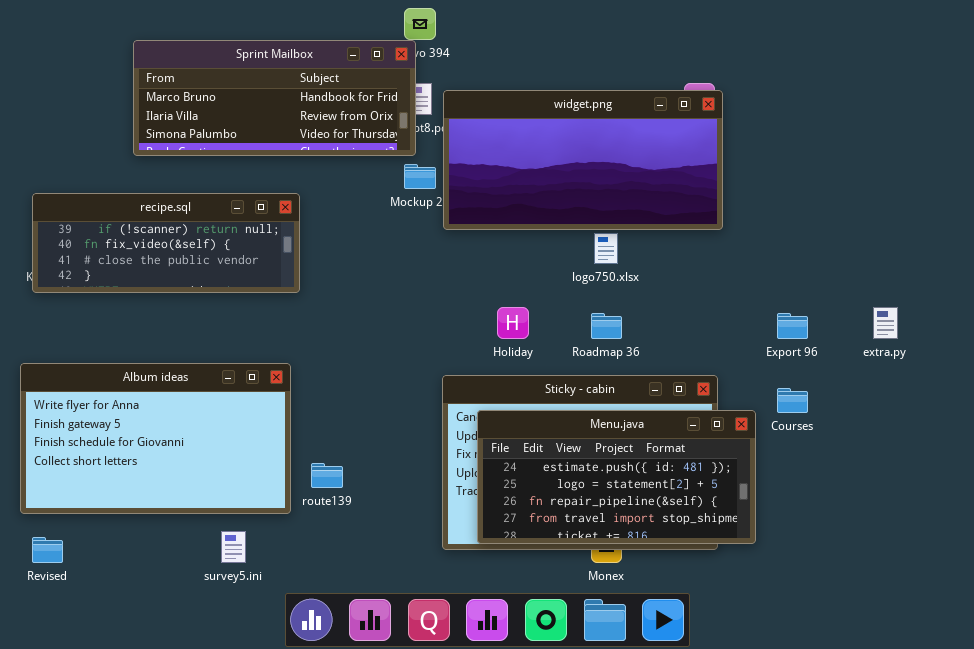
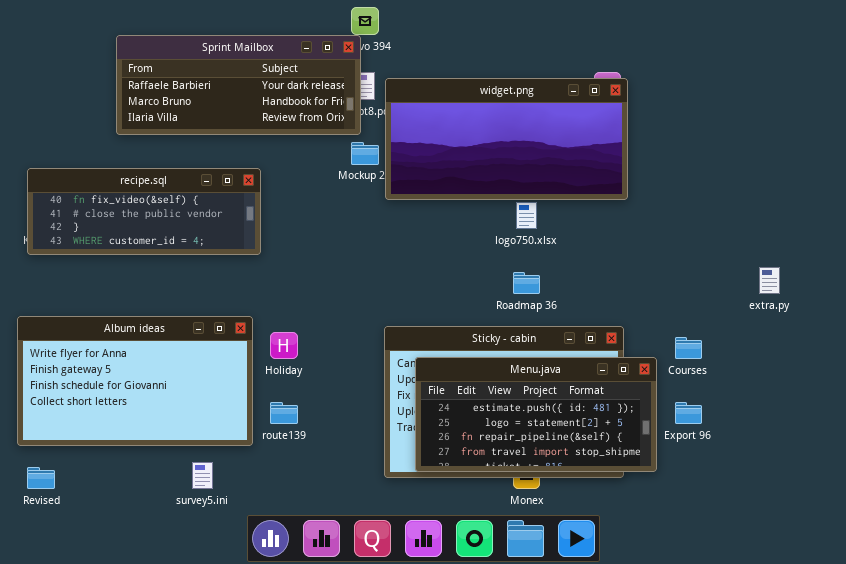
Sprint Mailbox: [133,40,416,156] -> [116,35,361,135], scrolled up 1 row
recipe.sql: [32,193,300,293] -> [27,168,261,255], scrolled down 1 row
Holiday: [497,307,529,339] -> [270,332,298,359], moved
Export 96: [777,313,808,339] -> [675,402,702,424], moved

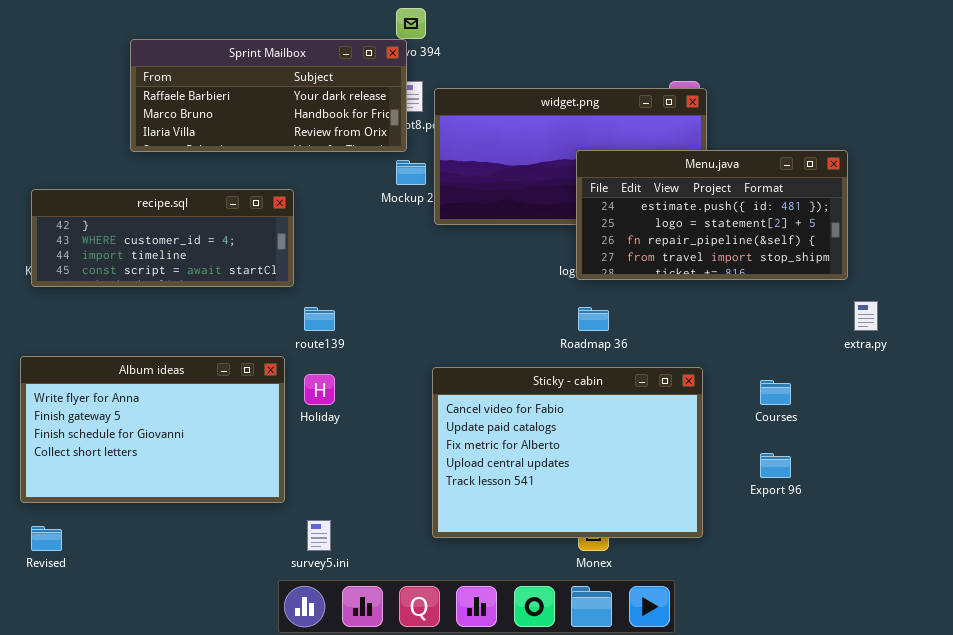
recipe.sql: [27,168,261,255] -> [31,189,294,287], scrolled down 2 rows
Menu.java: [415,357,657,472] -> [576,150,848,280], moved
route139: [270,402,298,424] -> [304,307,335,331], moved
survey5.ini: [192,462,213,489] -> [307,520,331,551], moved

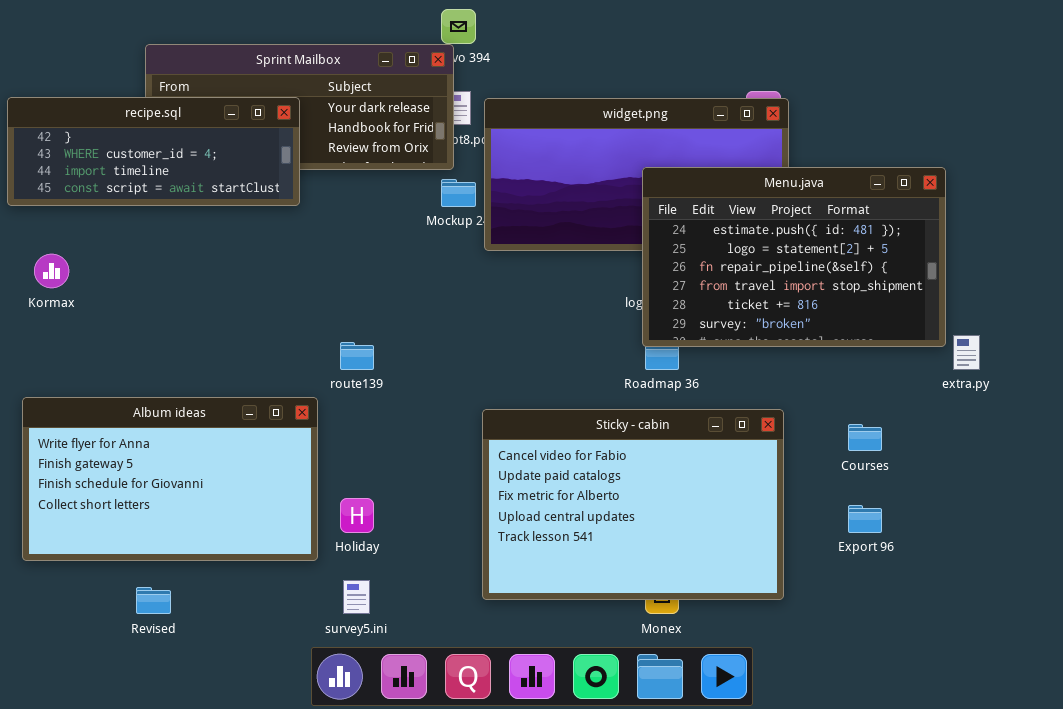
Menu.java: [576,150,848,280] -> [642,167,946,347], resized
recipe.sql: [31,189,294,287] -> [7,97,300,206], moved
Holiday: [304,374,335,405] -> [340,498,374,533], moved
Revised: [31,526,62,551] -> [136,587,171,614], moved

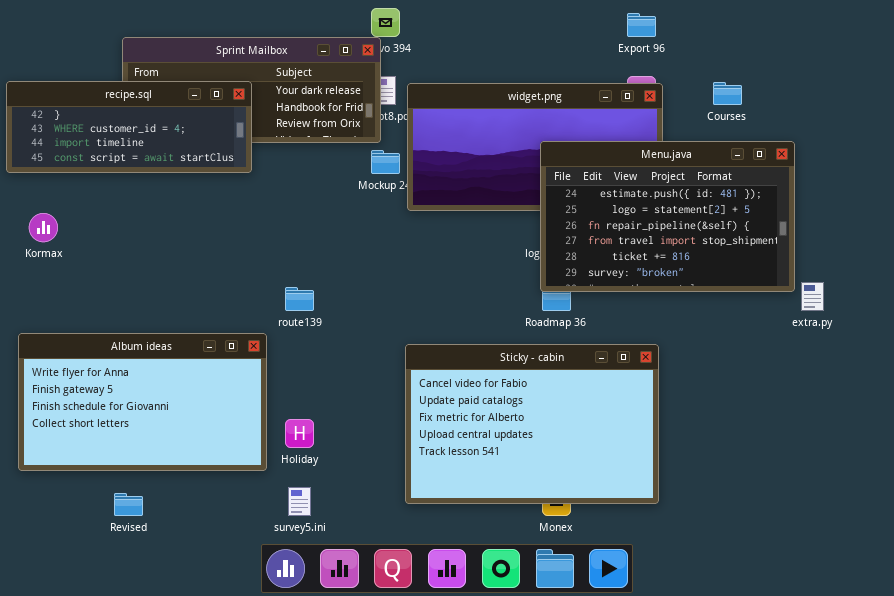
Courses: [848,424,882,451] -> [713,82,742,105], moved
Export 96: [848,505,882,533] -> [627,13,656,37], moved

